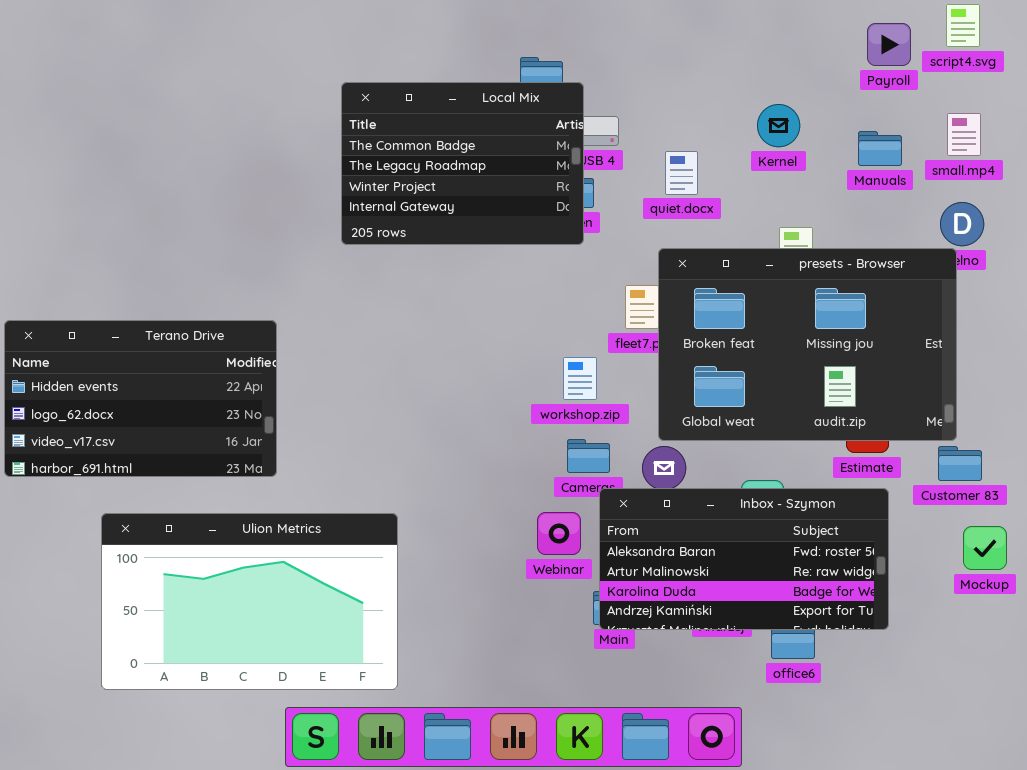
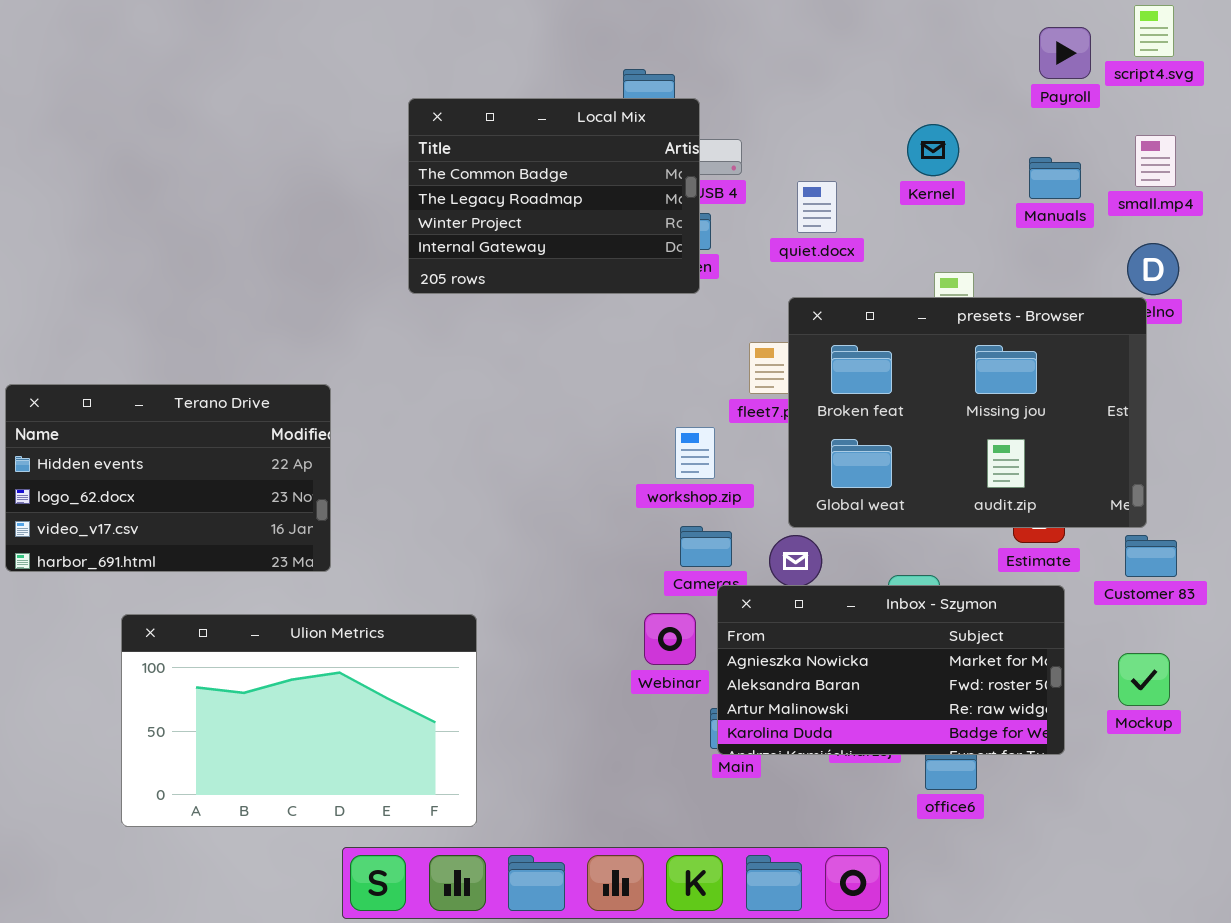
Inbox - Szymon: [599,488,889,630] -> [717,585,1065,755], scrolled up 1 row
Mockup: [963,526,1007,570] -> [1118,653,1170,706], moved

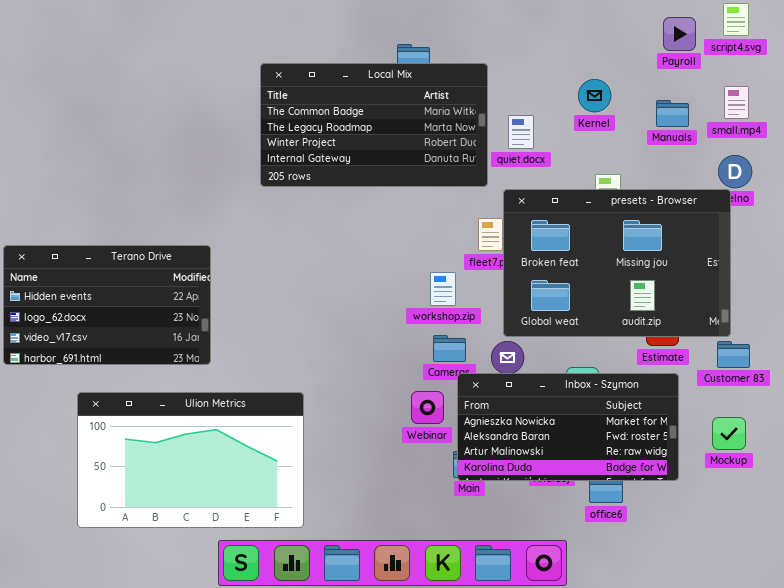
Local Mix: [408,98,700,294] -> [260,63,488,187], resized

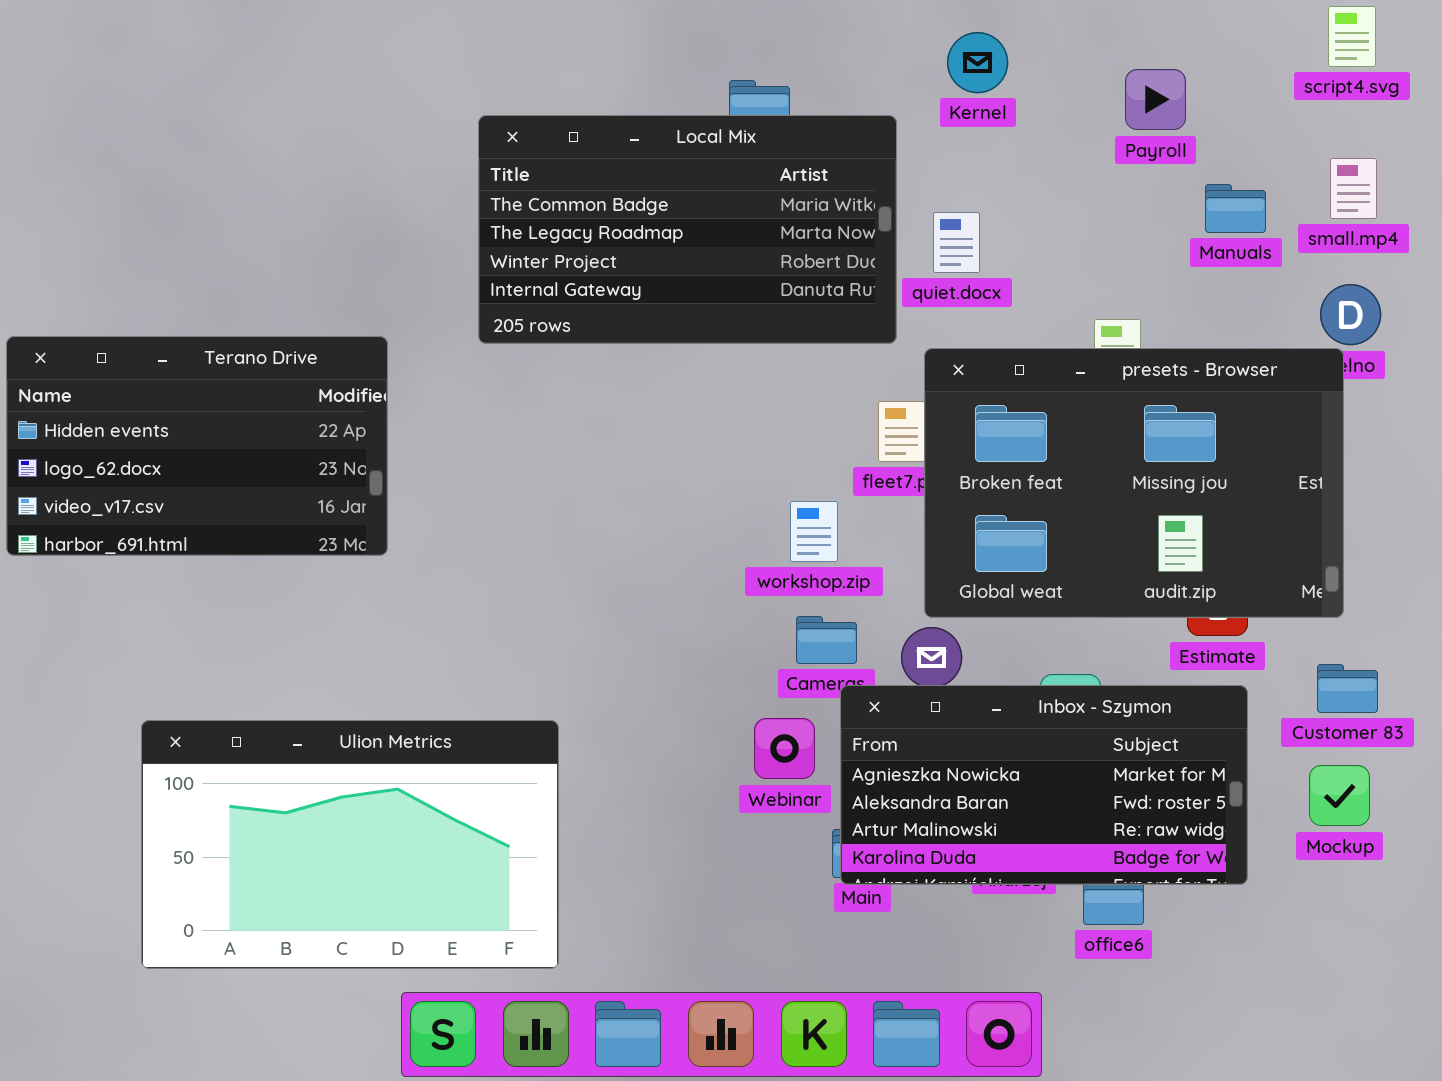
Payroll: [663,17,696,51] -> [1125,69,1186,130], moved
Kernel: [578,79,611,112] -> [947,32,1008,93], moved
Terano Drive: [3,245,211,365] -> [6,336,388,556], moved
Customer 83: [717,341,750,368] -> [1317,664,1378,713], moved

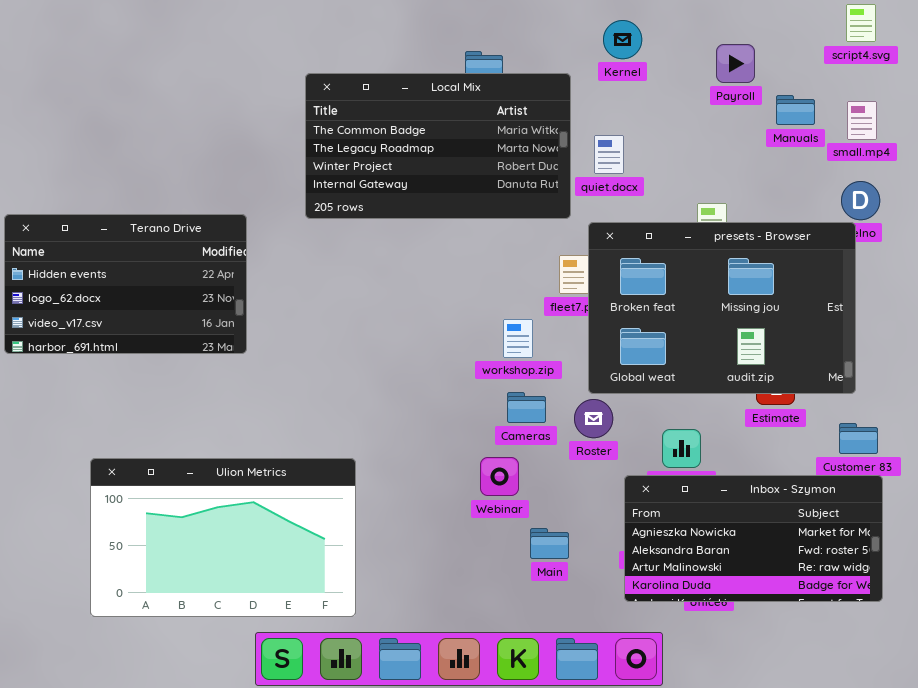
Manuals: [1205,184,1266,233] -> [776,95,815,125], moved
Inbox - Szymon: [840,685,1248,885] -> [624,475,883,602], moved

